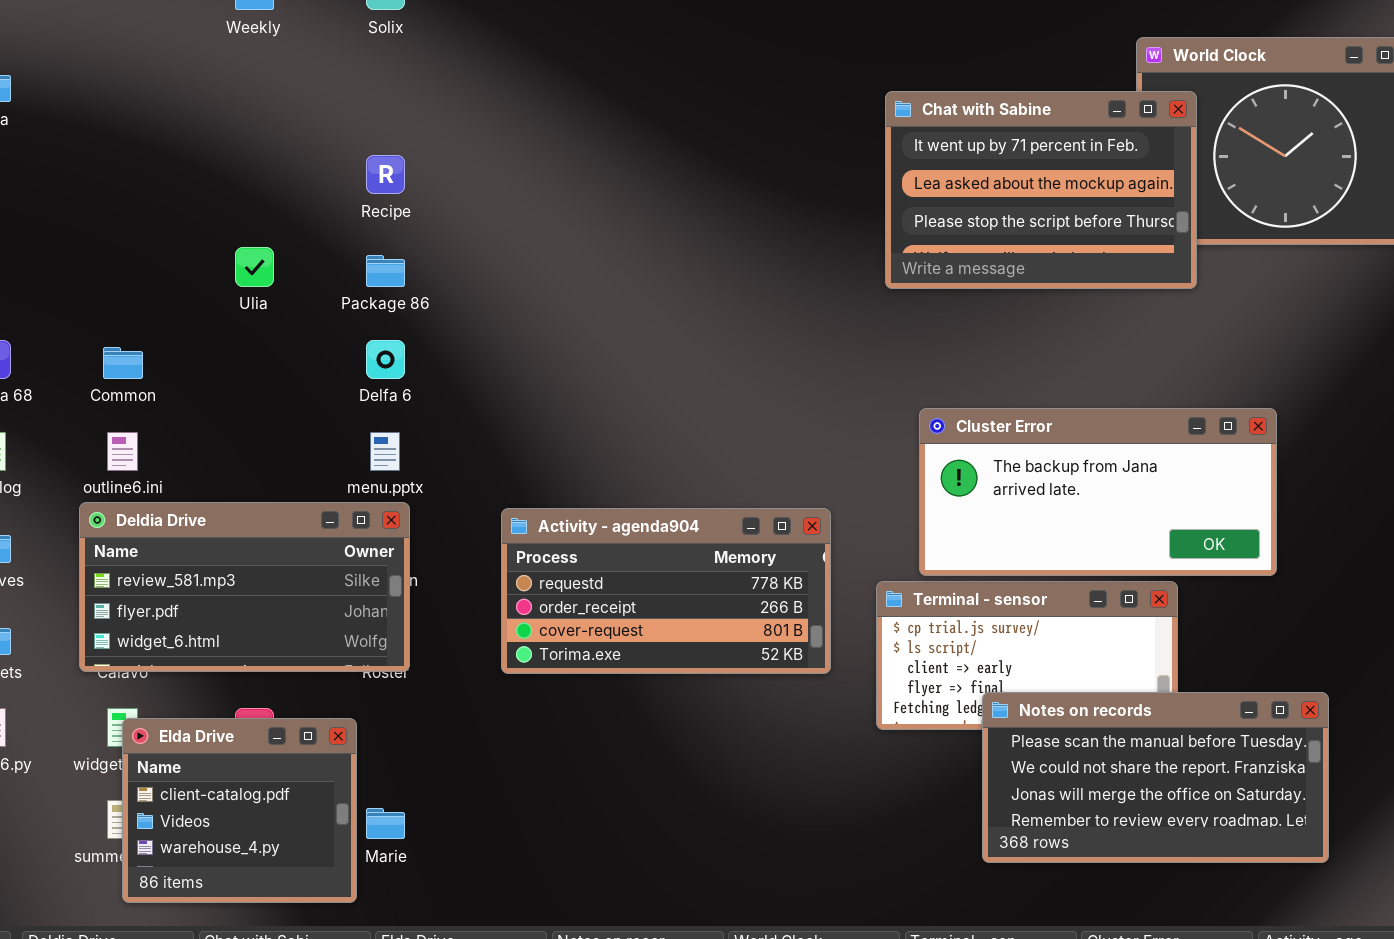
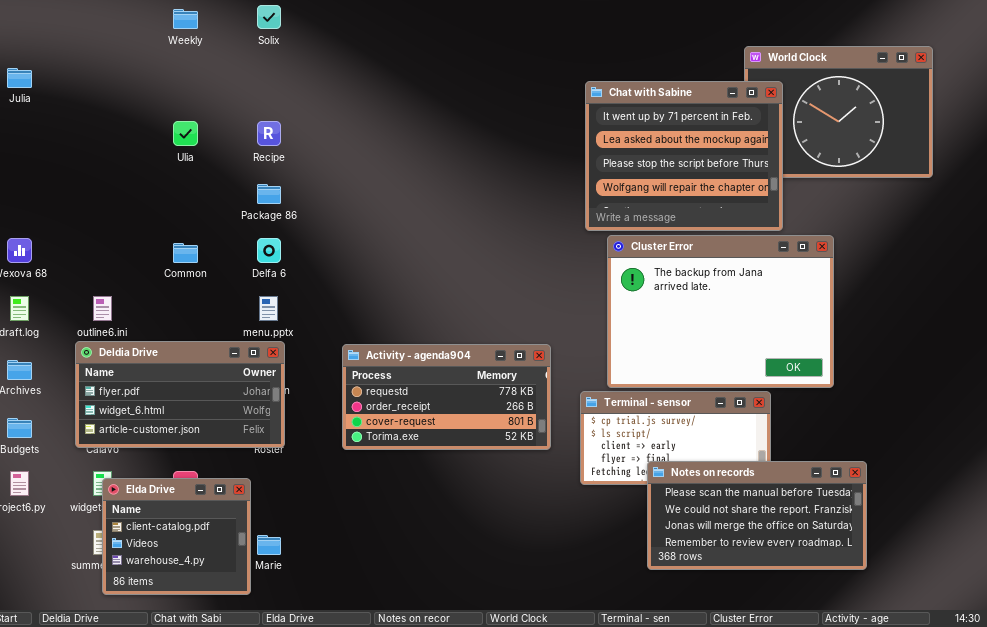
Chat with Sabine: [885,91,1197,289] -> [585,81,783,231], resized
Ulia: [235,247,274,287] -> [173,121,198,146], moved
Common: [103,347,143,379] -> [173,243,198,263], moved
Cluster Error: [919,408,1277,576] -> [607,235,834,388], resized
Deldia Drive: [79,502,410,672] -> [75,341,285,448], scrolled down 1 row

